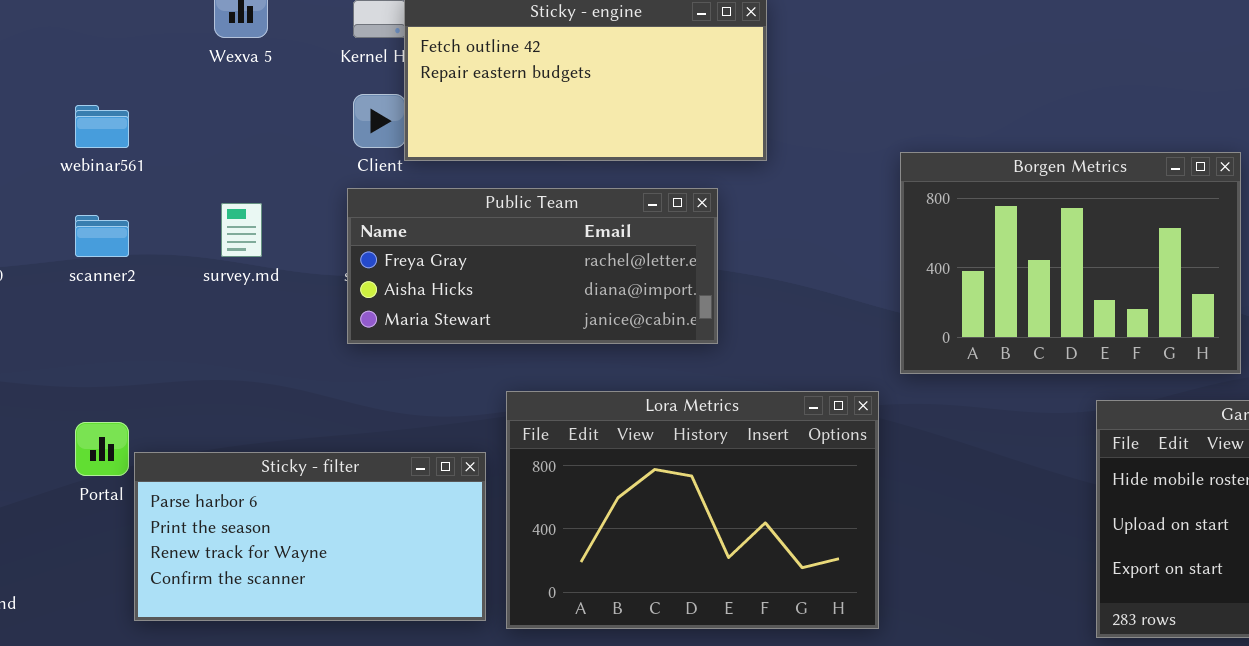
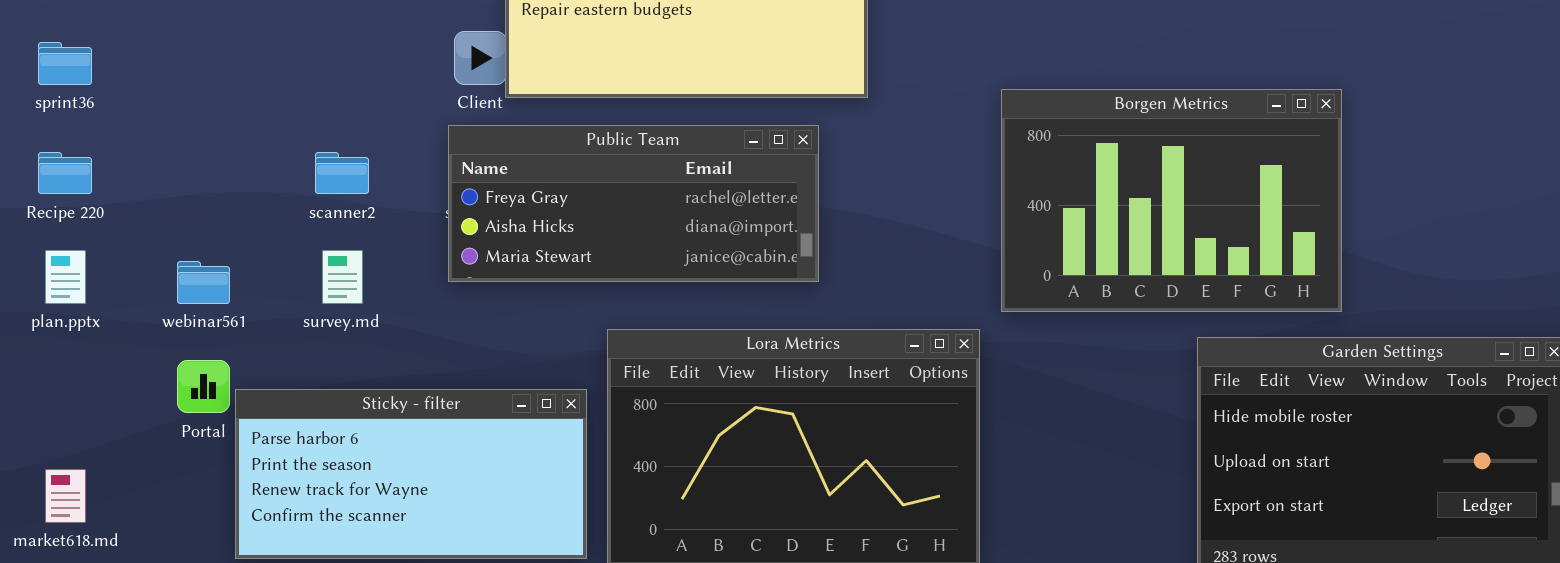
webinar561: [75,105,129,148] -> [177,261,230,304], moved
survey.md: [221,203,262,257] -> [322,250,363,304], moved
scanner2: [75,215,129,257] -> [315,152,369,194], moved

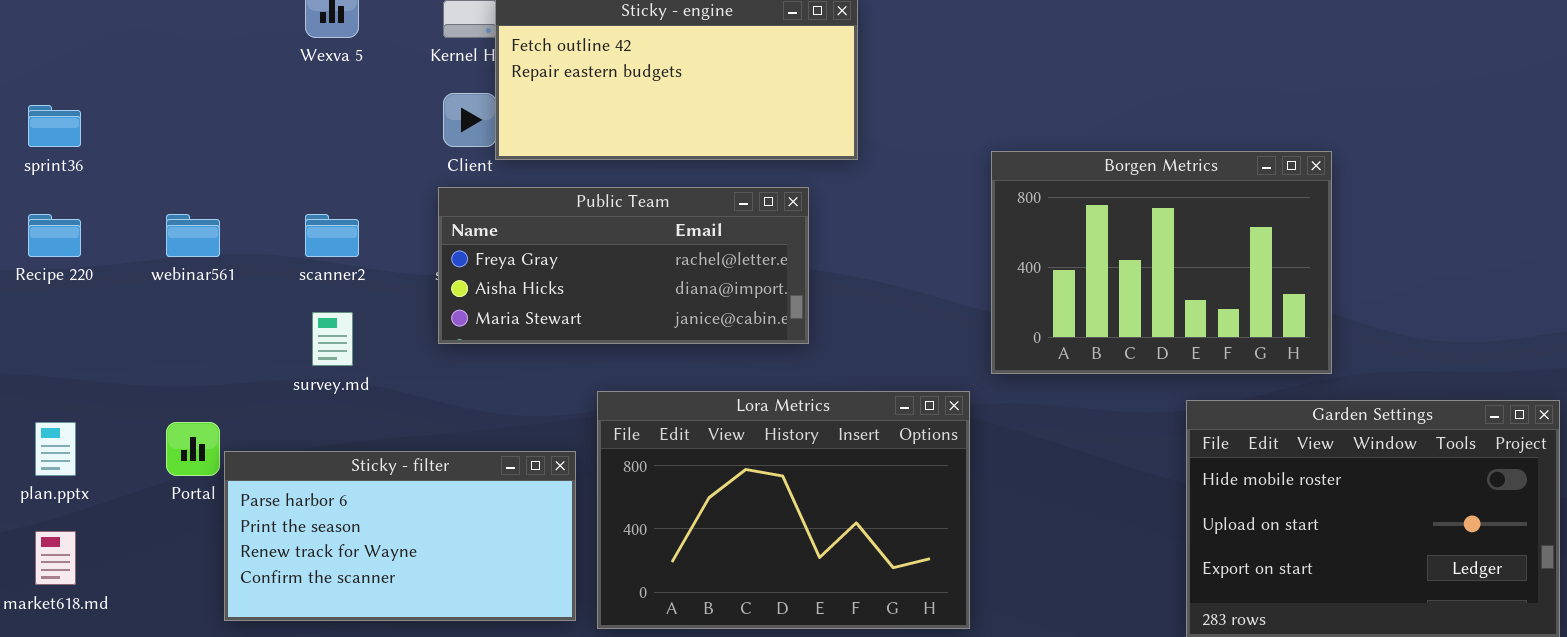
plan.pptx: [45,250,86,304] -> [35,422,76,476], moved
webinar561: [177,261,230,304] -> [166,214,220,257], moved

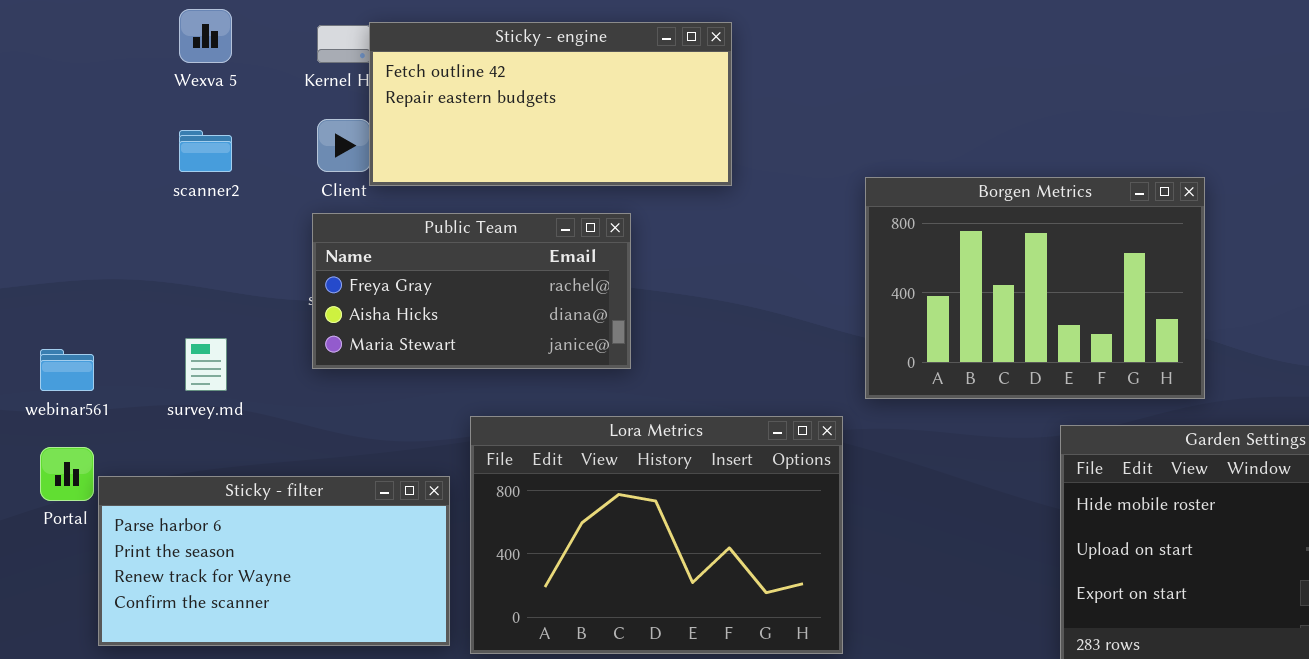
Public Team: [438,187,809,344] -> [312,213,631,369], resized
webinar561: [166,214,220,257] -> [40,349,94,391], moved
scanner2: [305,214,359,257] -> [179,130,232,172], moved

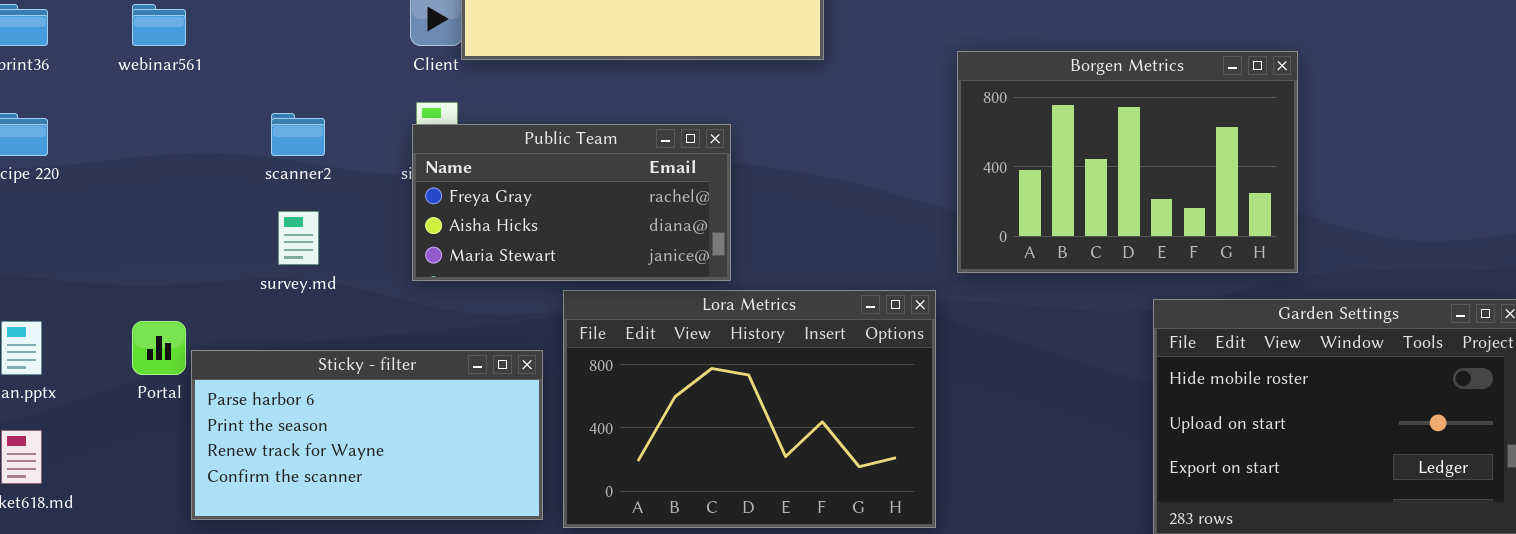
scanner2: [179,130,232,172] -> [271,113,325,156], moved
Public Team: [312,213,631,369] -> [412,124,731,281], moved
webinar561: [40,349,94,391] -> [132,4,186,46], moved

